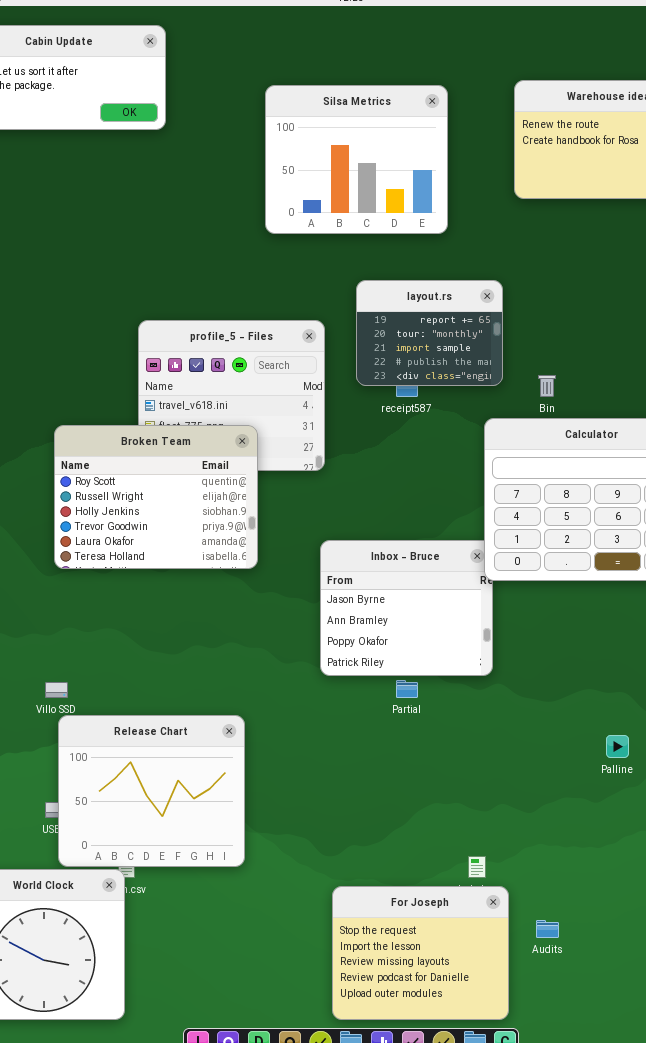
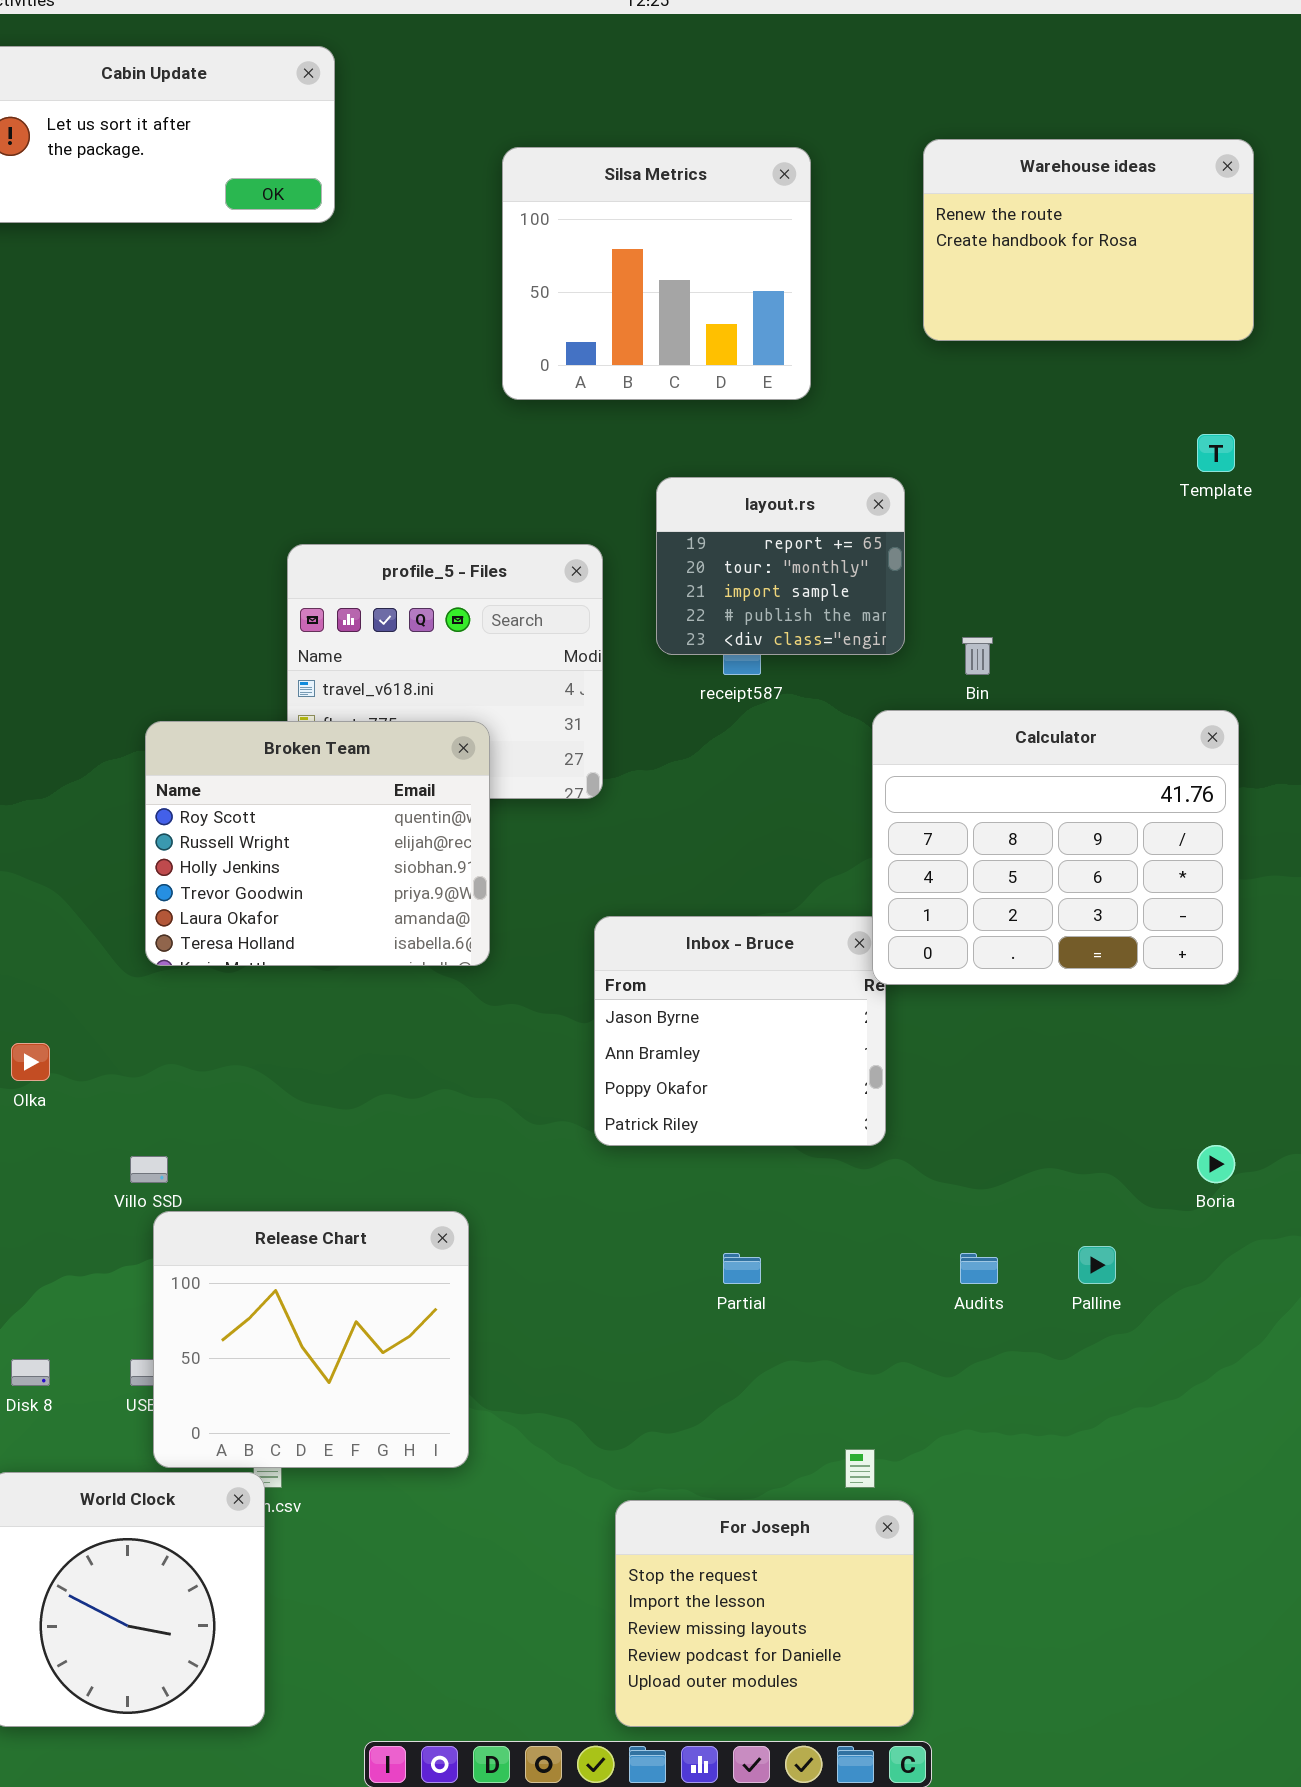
Partial: [396,680,418,698] -> [723,1253,761,1284], moved
Audits: [536,920,559,938] -> [960,1253,998,1284], moved

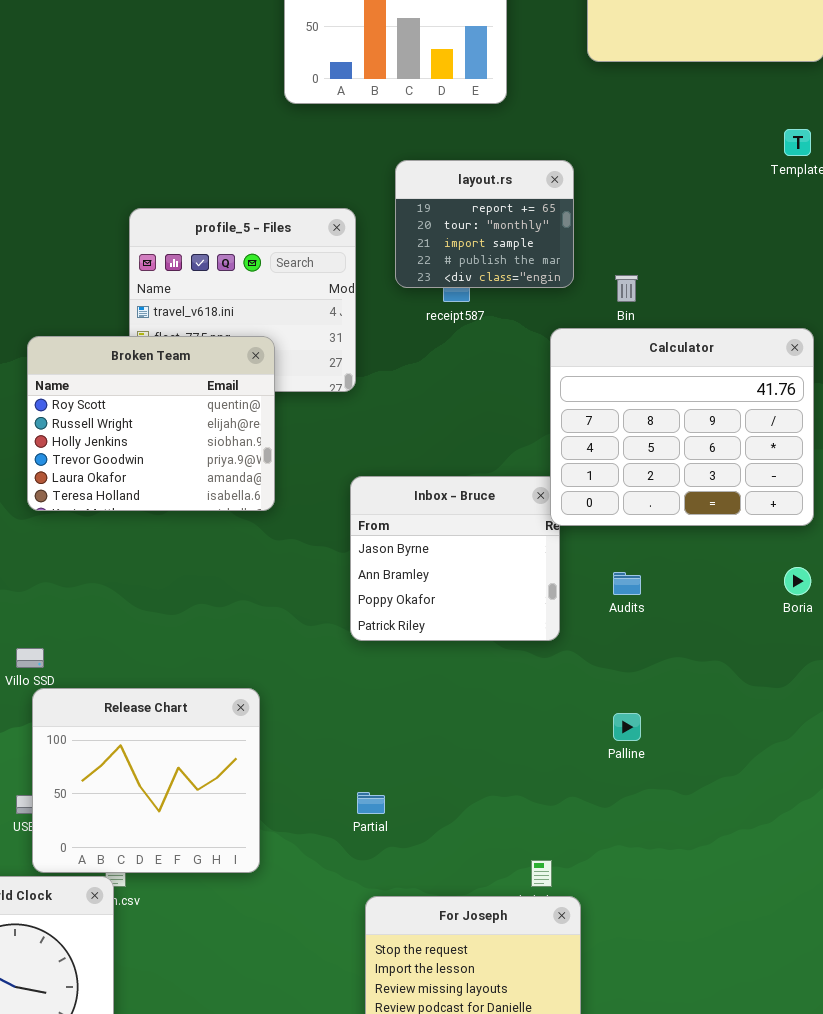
Boria: [1197,1145,1235,1183] -> [784,567,811,595], moved
Palline: [1078,1246,1116,1284] -> [613,713,641,741], moved
Partial: [723,1253,761,1284] -> [357,792,385,814], moved
Audits: [960,1253,998,1284] -> [613,572,641,595], moved

